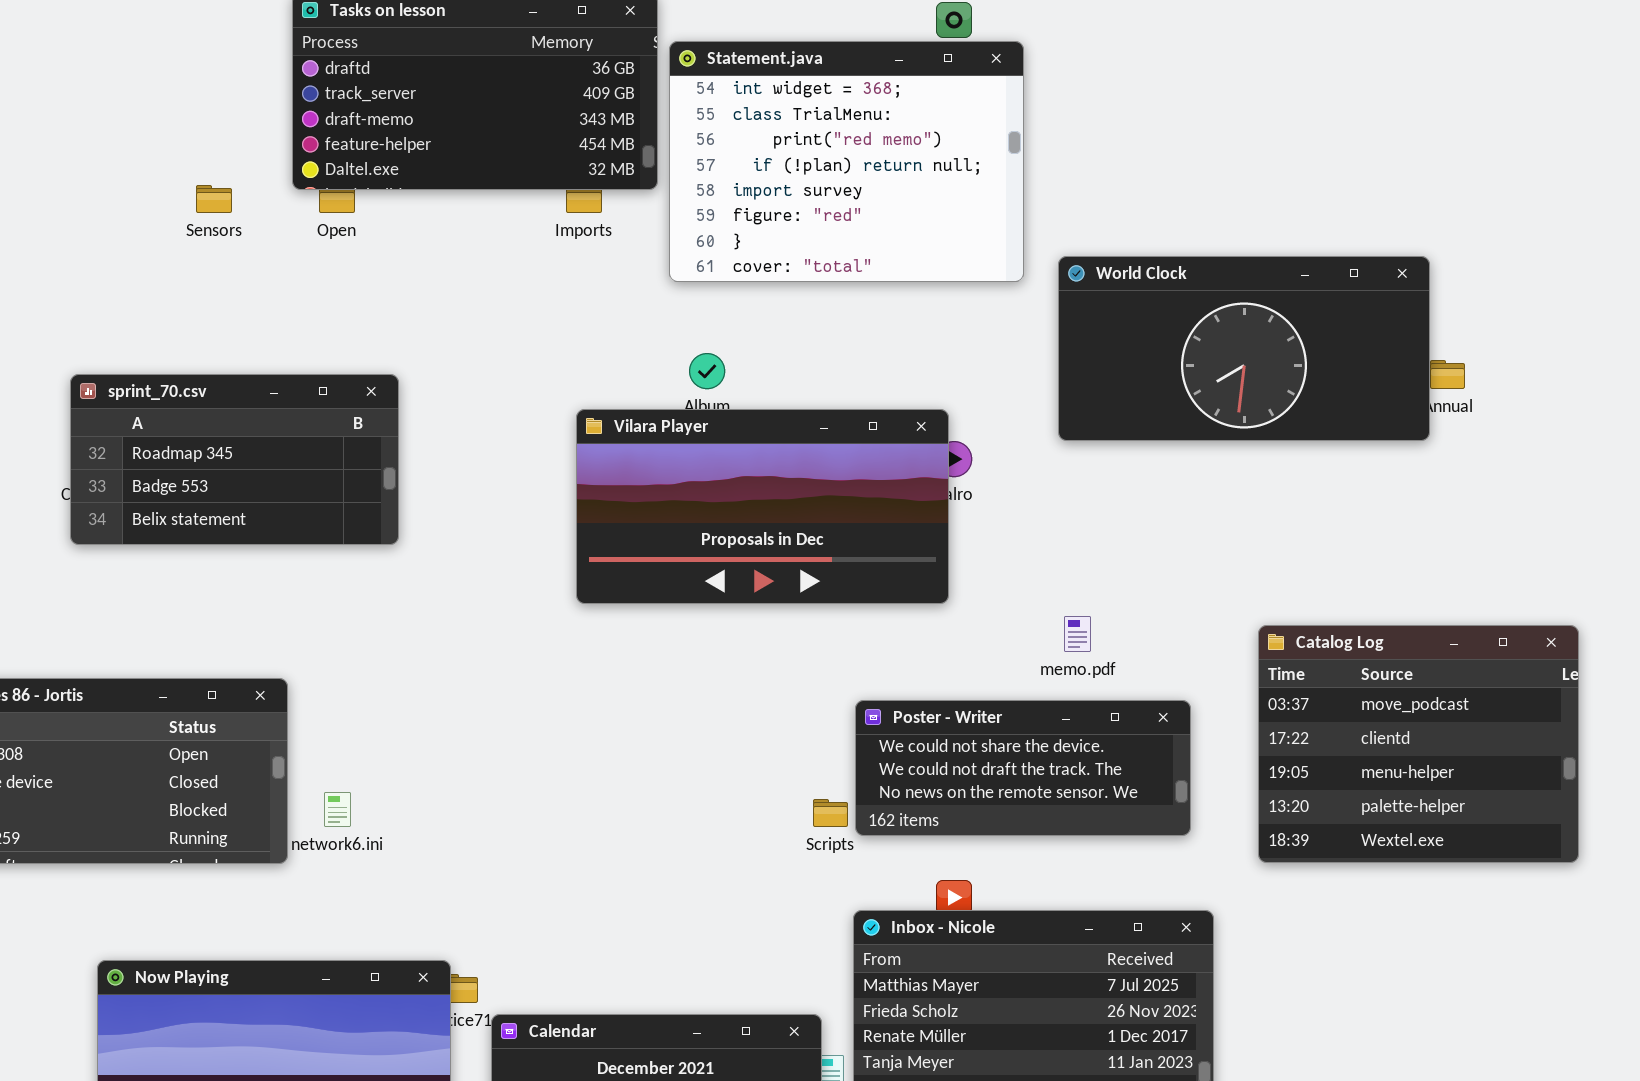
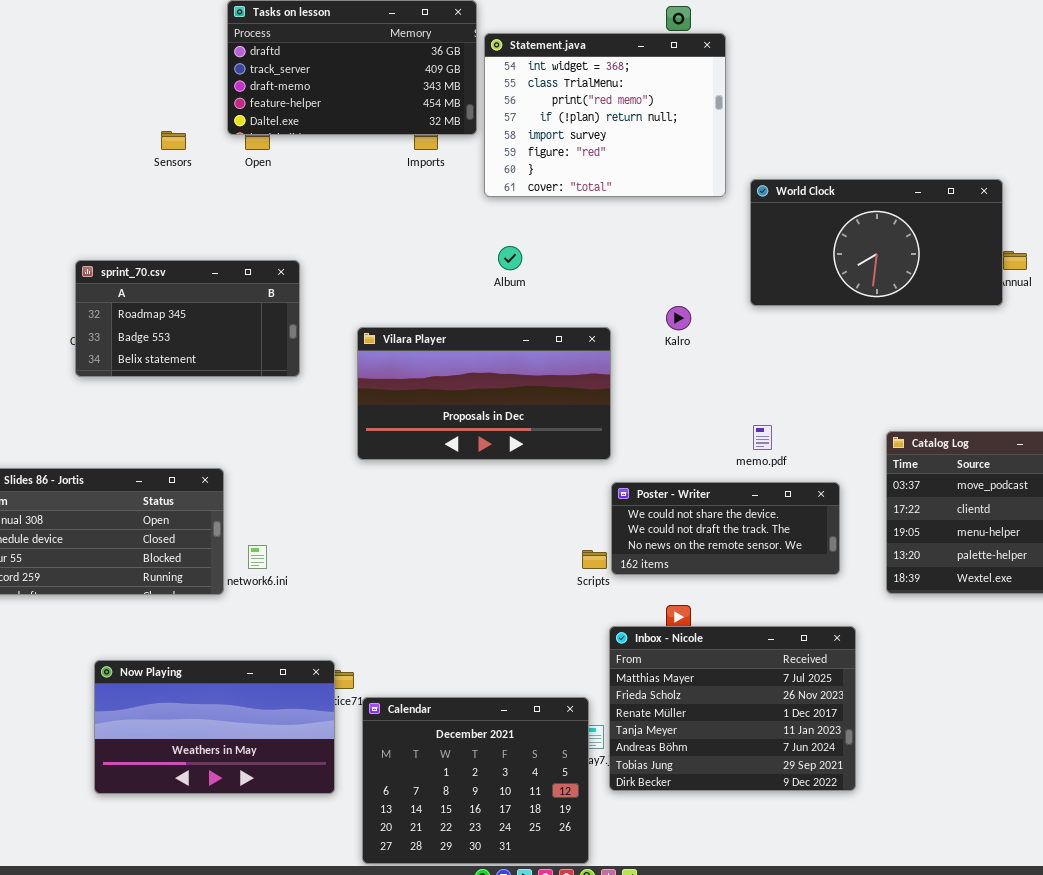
Vilara Player: [576,409,949,604] -> [357,327,611,460], moved

